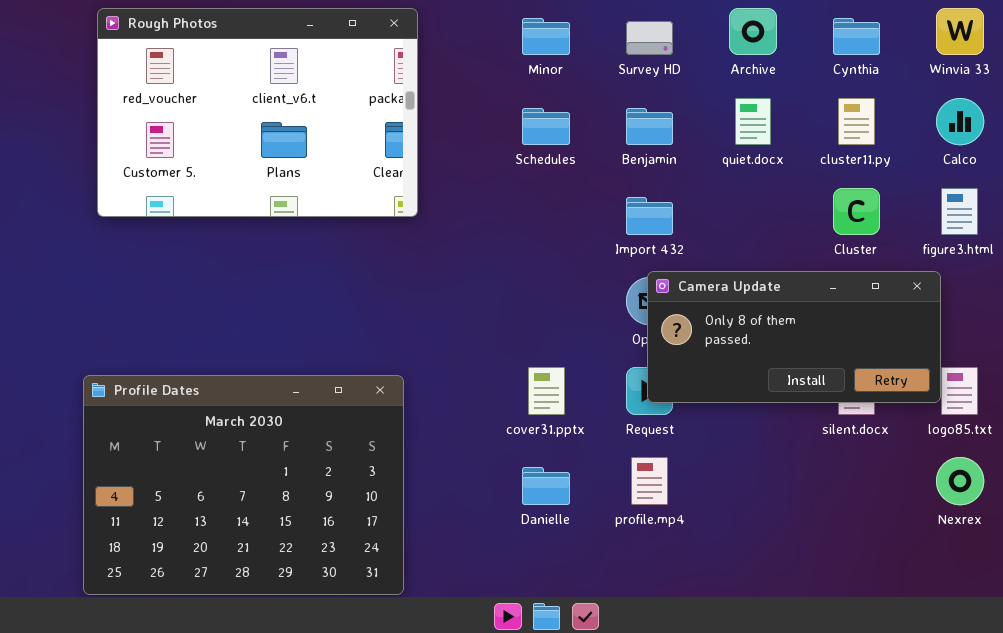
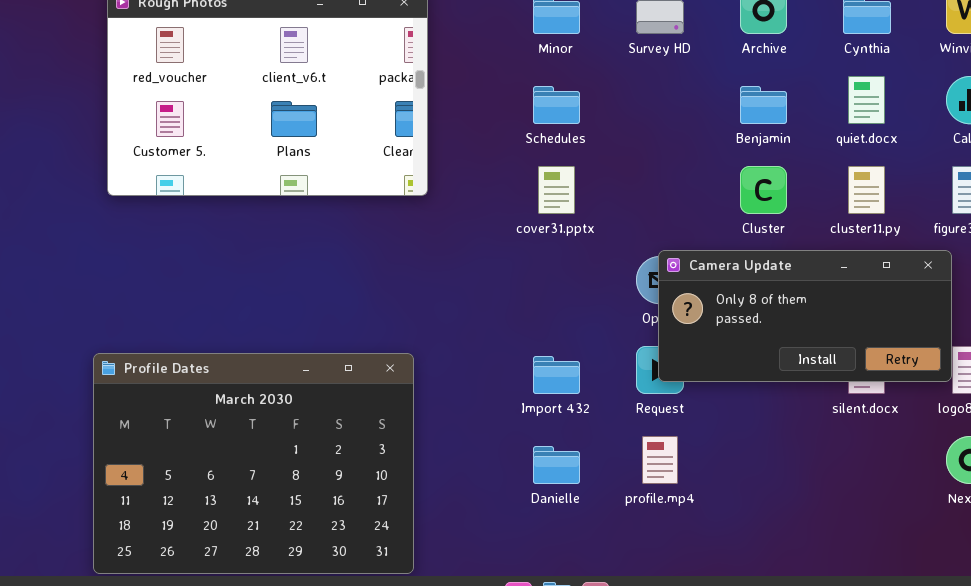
quiet.docx: [735,98,771,145] -> [848,76,885,124], moved
cluster11.py: [838,98,875,145] -> [848,166,885,214], moved
Benjamin: [626,108,673,145] -> [740,86,787,124], moved
Cluster: [833,188,880,235] -> [740,166,787,214], moved
Import 432: [626,197,673,235] -> [533,356,580,394], moved
cover31.pptx: [528,367,565,415] -> [538,166,575,214], moved

